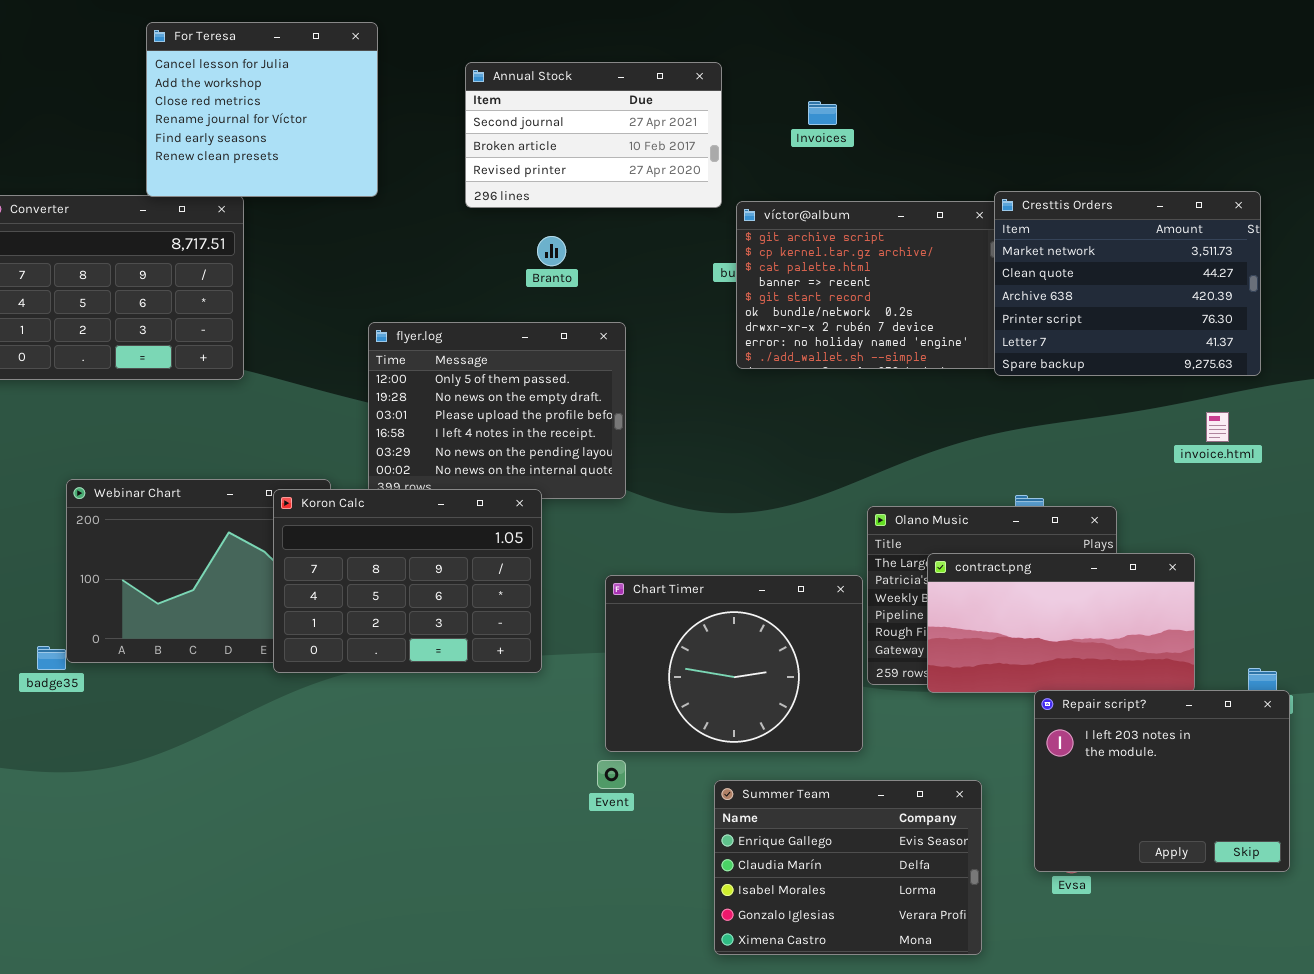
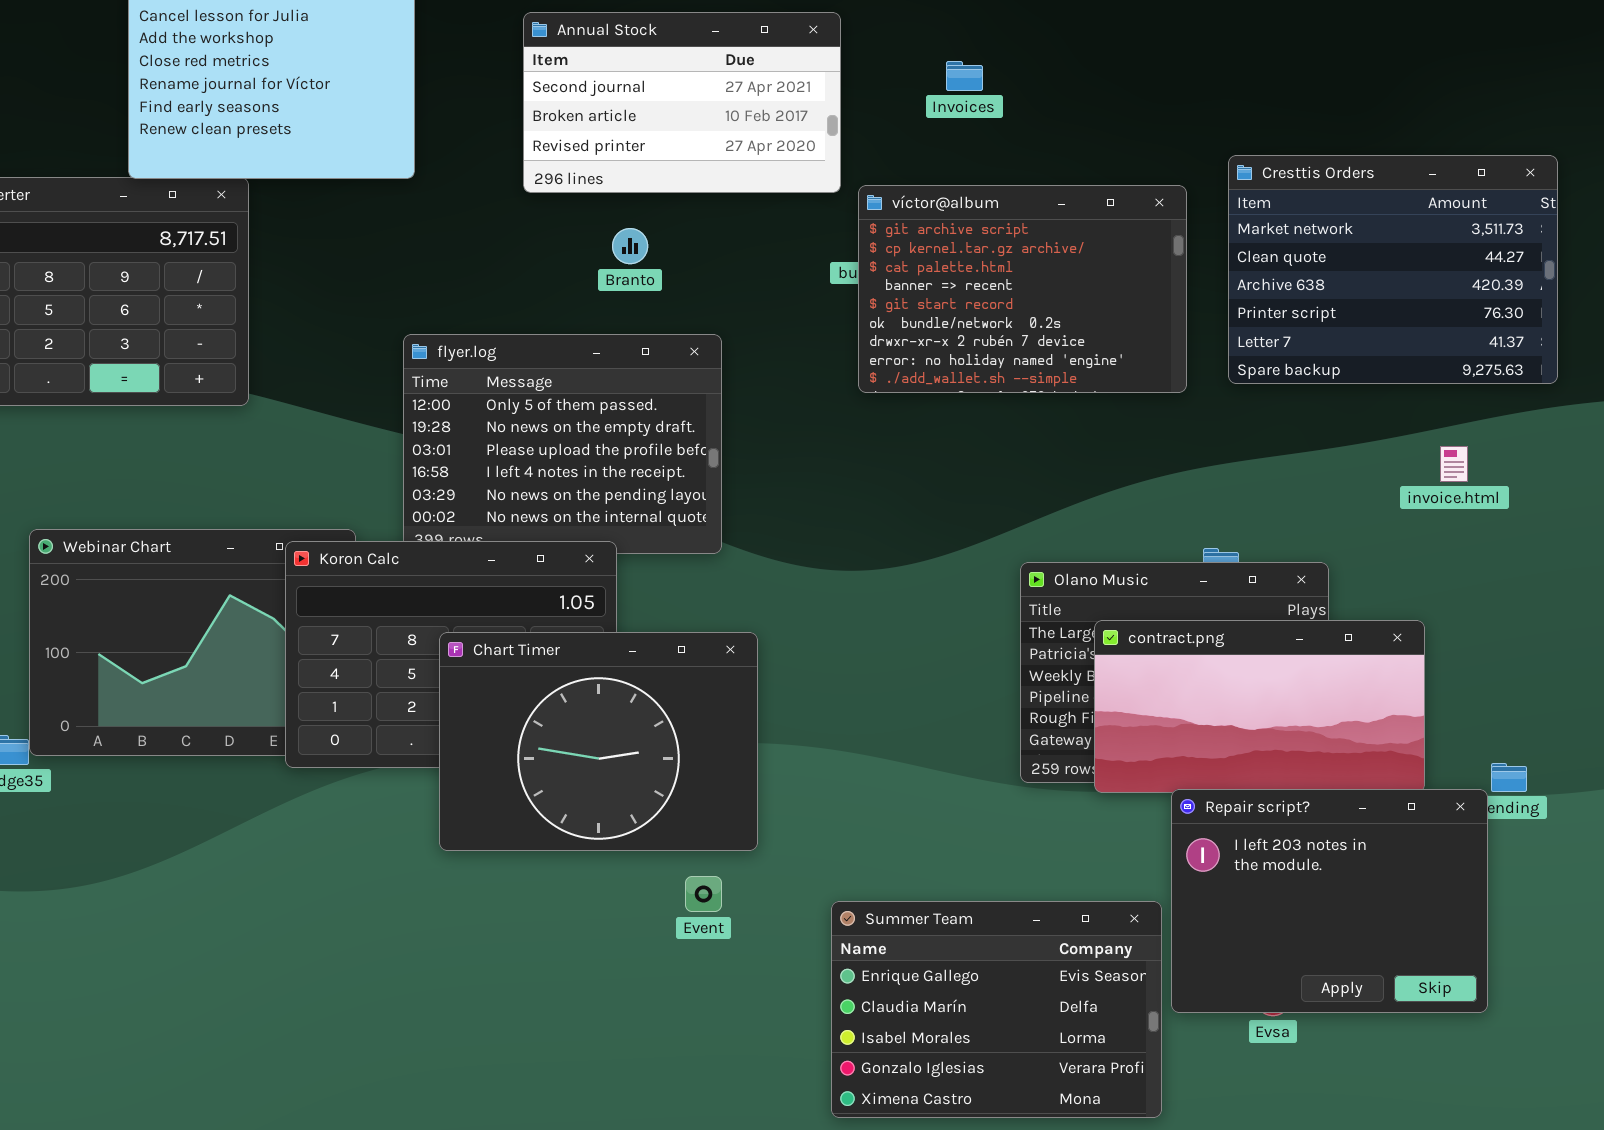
Cresttis Orders: [994,191,1261,376] -> [1228,155,1558,384], moved
Chart Timer: [605,575,863,752] -> [439,632,758,851], moved
Repair script?: [1034,690,1290,872] -> [1171,789,1488,1013], moved

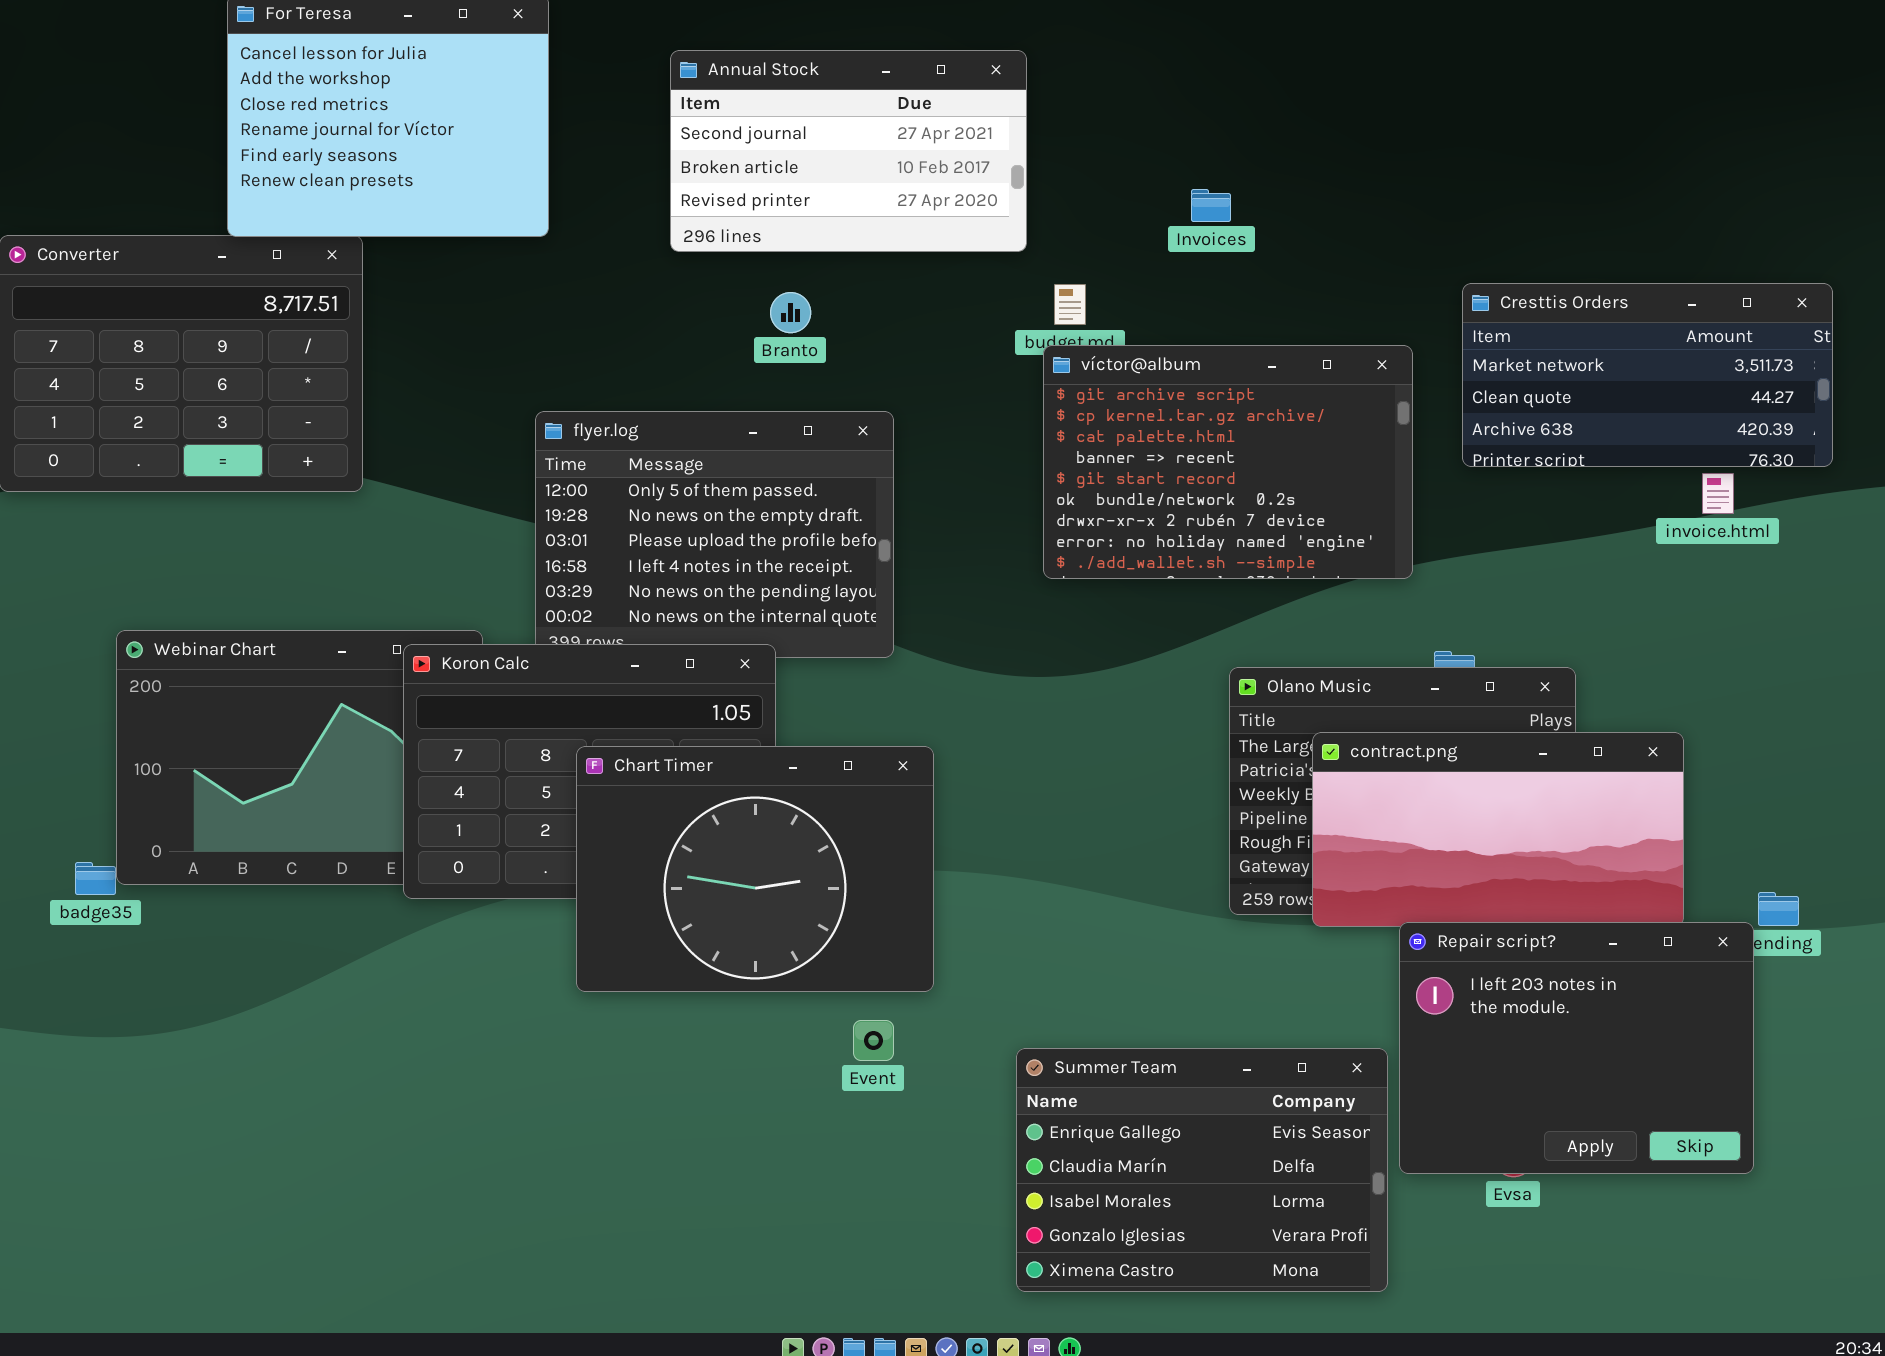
Invoices: [946,61,983,91] -> [1191,189,1231,222], moved
Cresttis Orders: [1228,155,1558,384] -> [1462,283,1833,467], resized
víctor@album: [858,185,1187,393] -> [1043,345,1413,579], moved
invoice.html: [1440,446,1468,482] -> [1702,473,1734,514], moved

